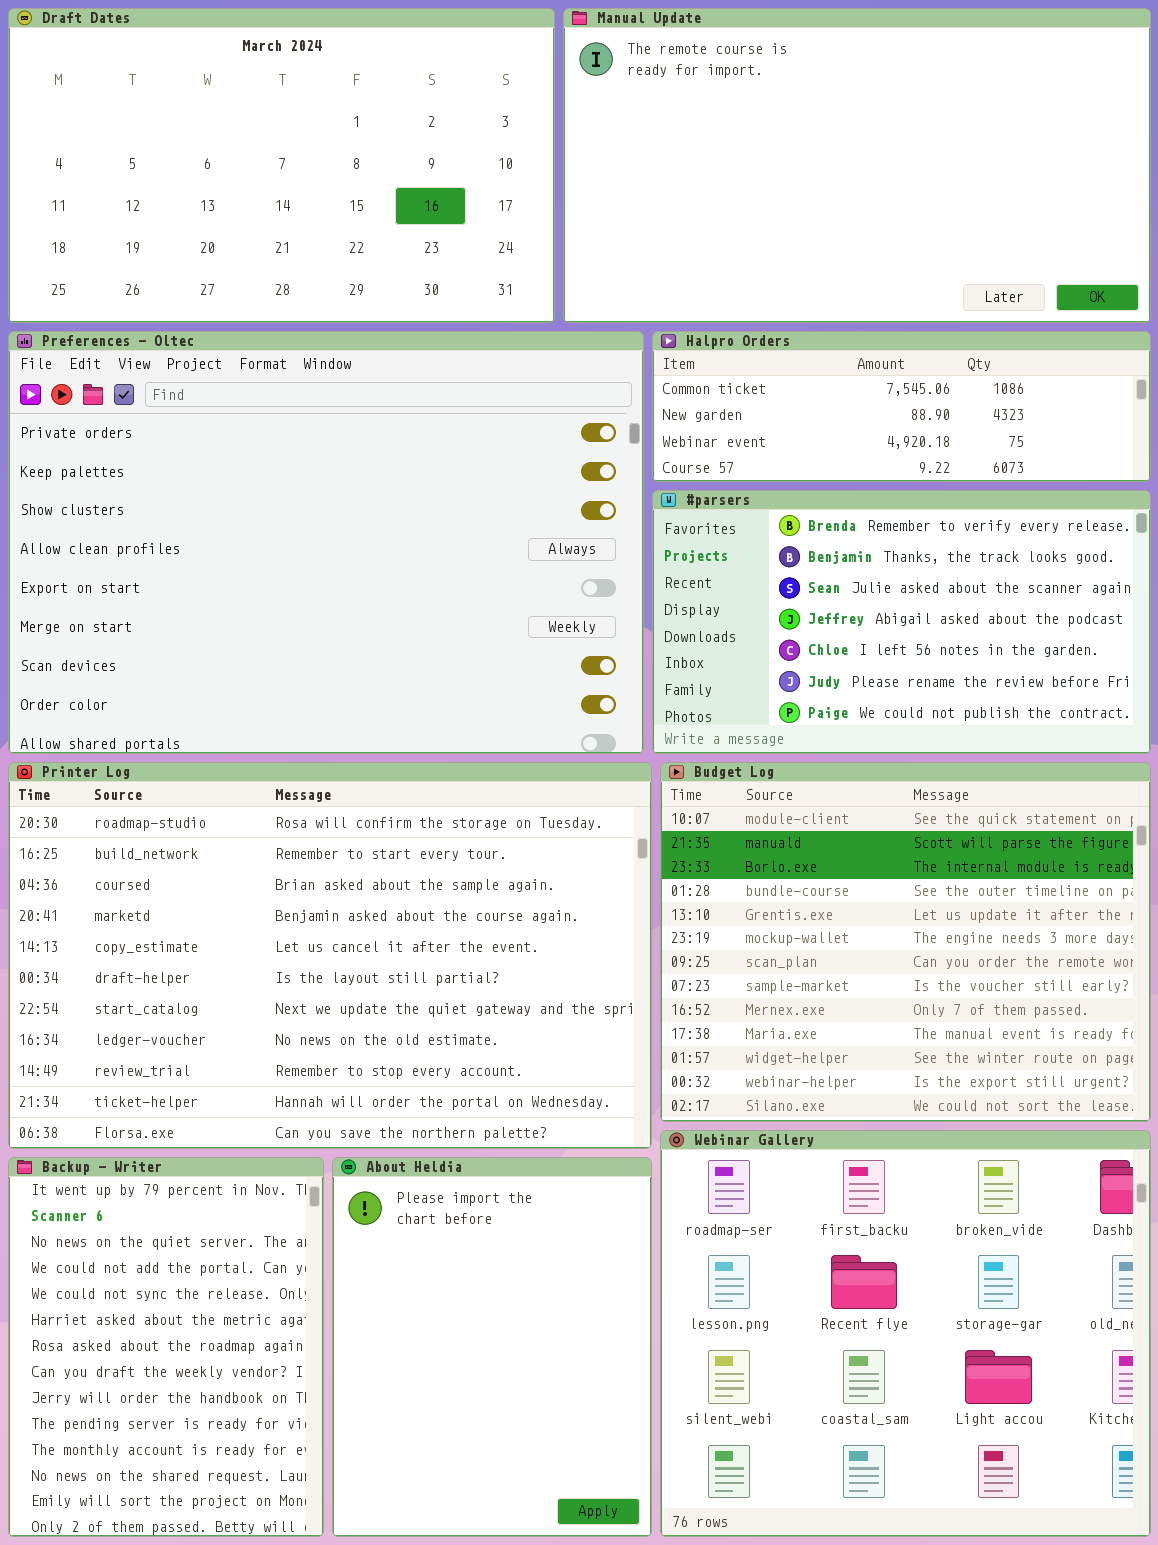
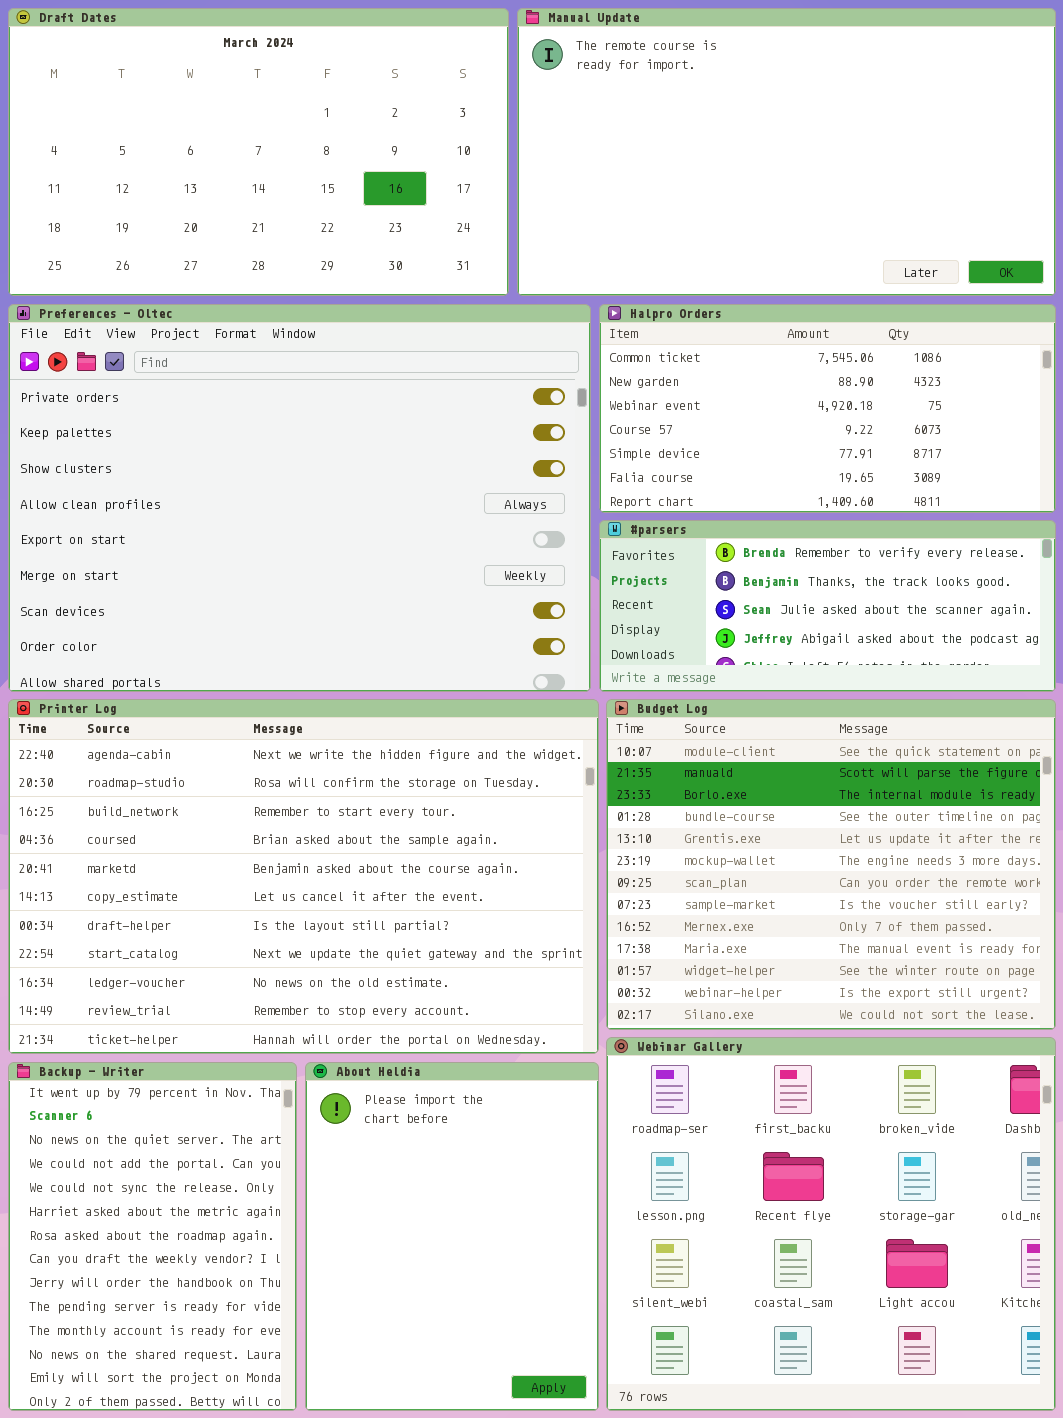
Halpro Orders: [652,331,1151,482] -> [599,304,1056,513], resized
#parsers: [652,490,1151,754] -> [599,520,1056,692], resized
Printer Log: [8,762,652,1149] -> [8,699,599,1054], scrolled up 1 row

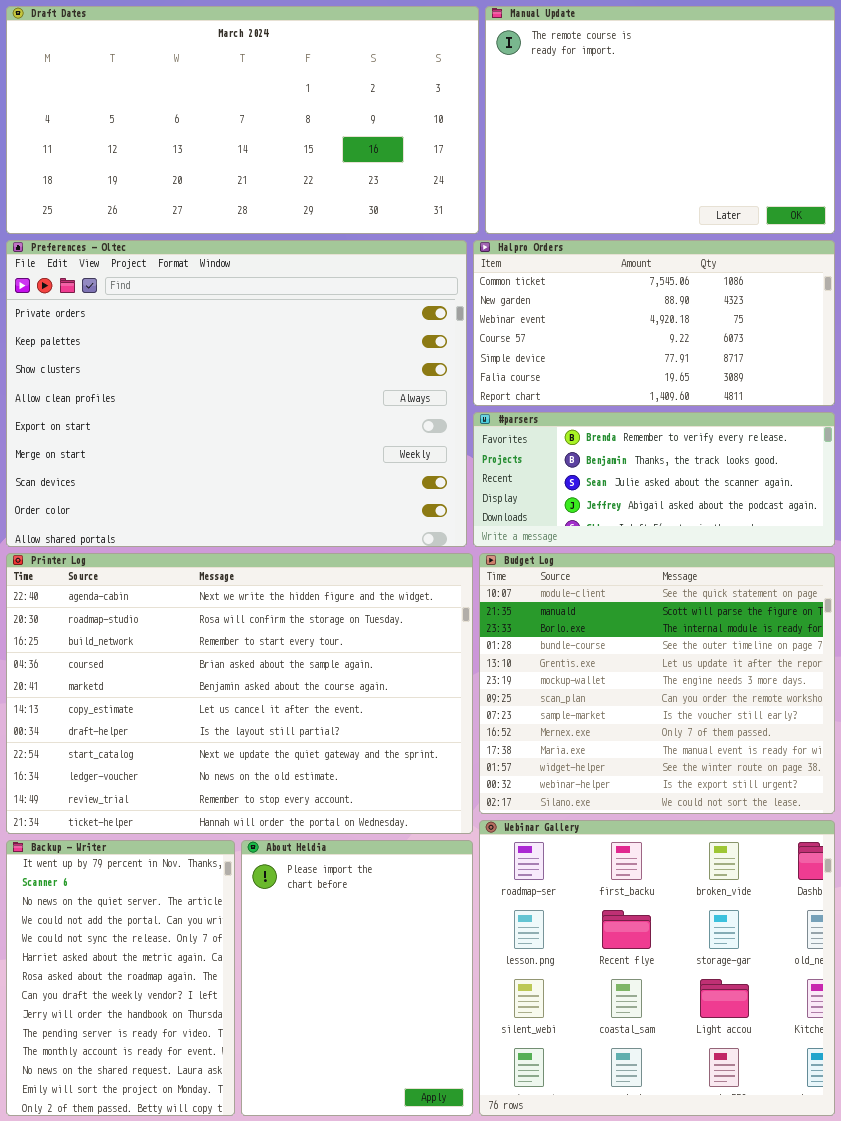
Draft Dates: [8,8,509,296] -> [6,6,479,234], resized
Manual Update: [517,8,1056,296] -> [485,6,835,234], resized

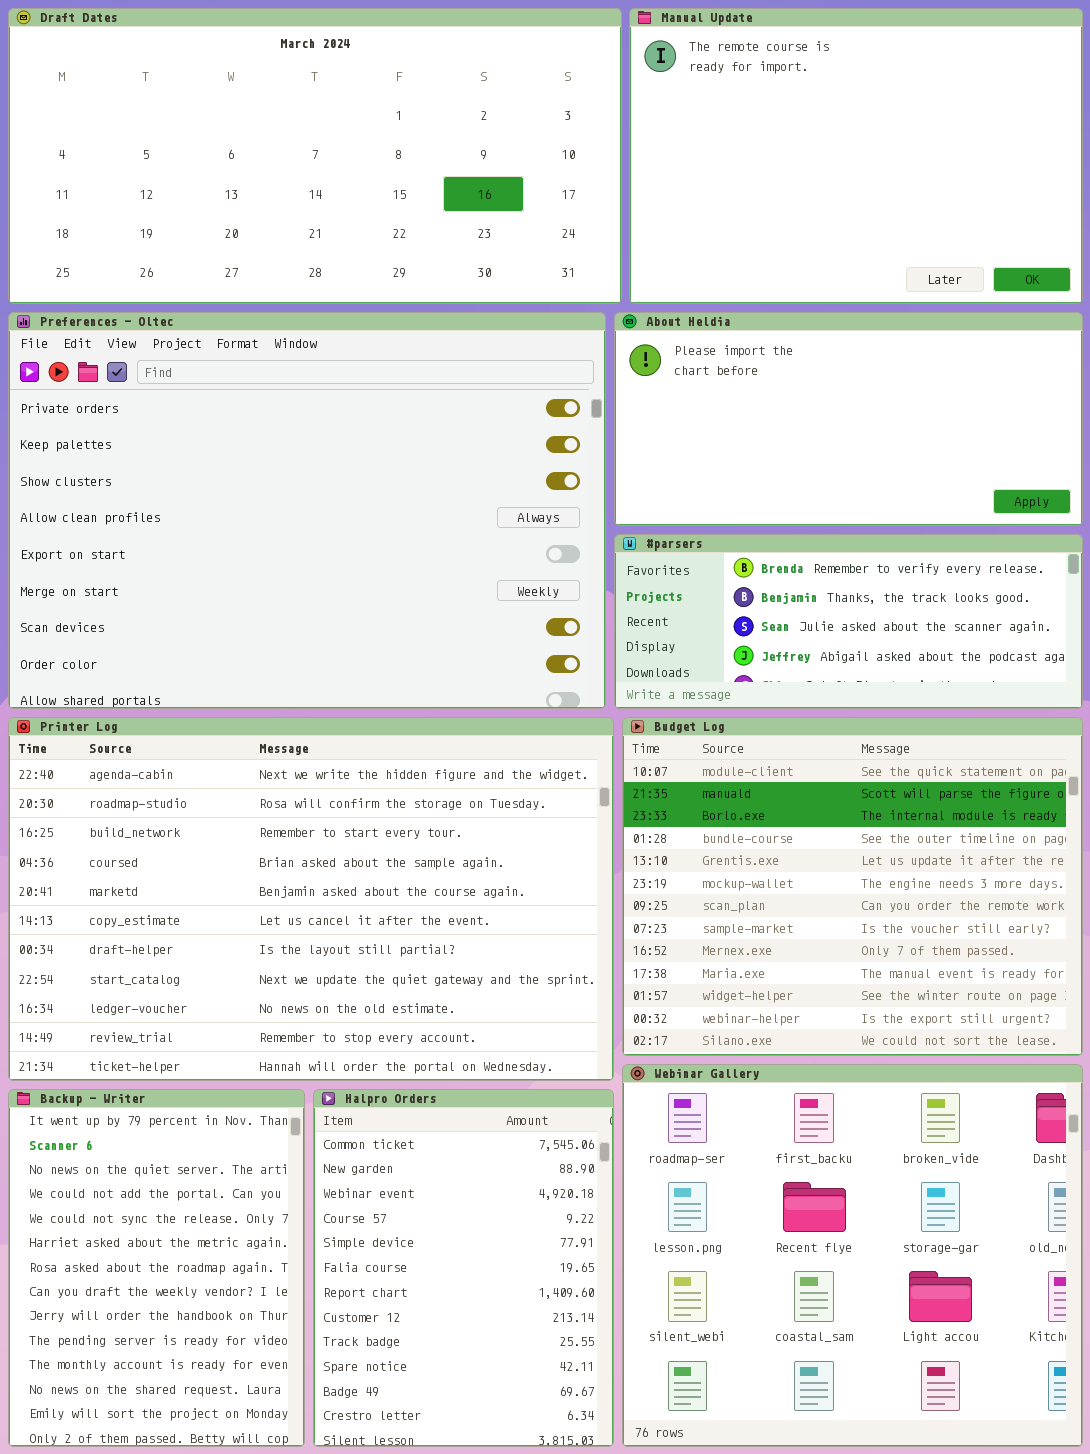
Halpro Orders: [473,240,835,406] -> [313,1089,614,1447], moved, resized
About Heldia: [241,840,473,1116] -> [614,312,1083,526], moved, resized

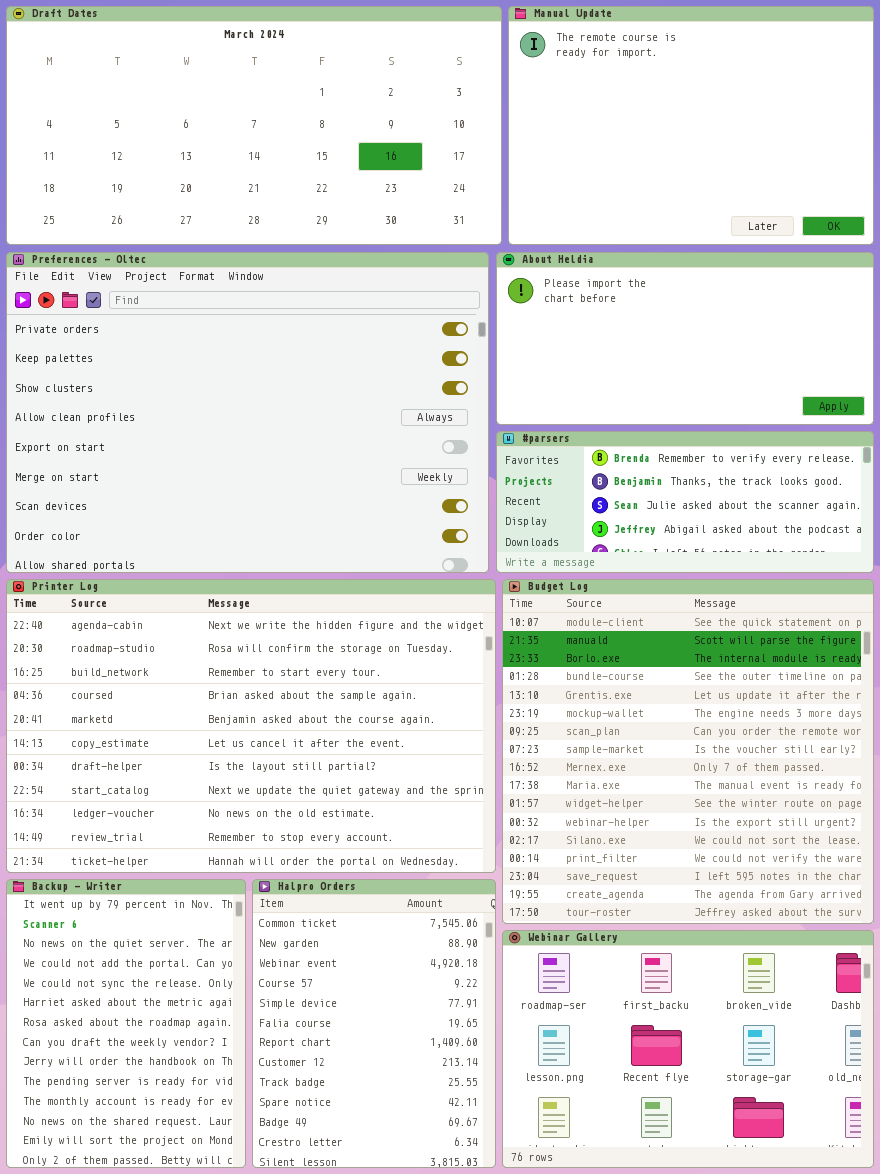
Budget Log: [622,717,1083,1056] -> [502,579,874,924], resized
Webinar Gallery: [622,1064,1083,1447] -> [502,930,874,1168], resized

